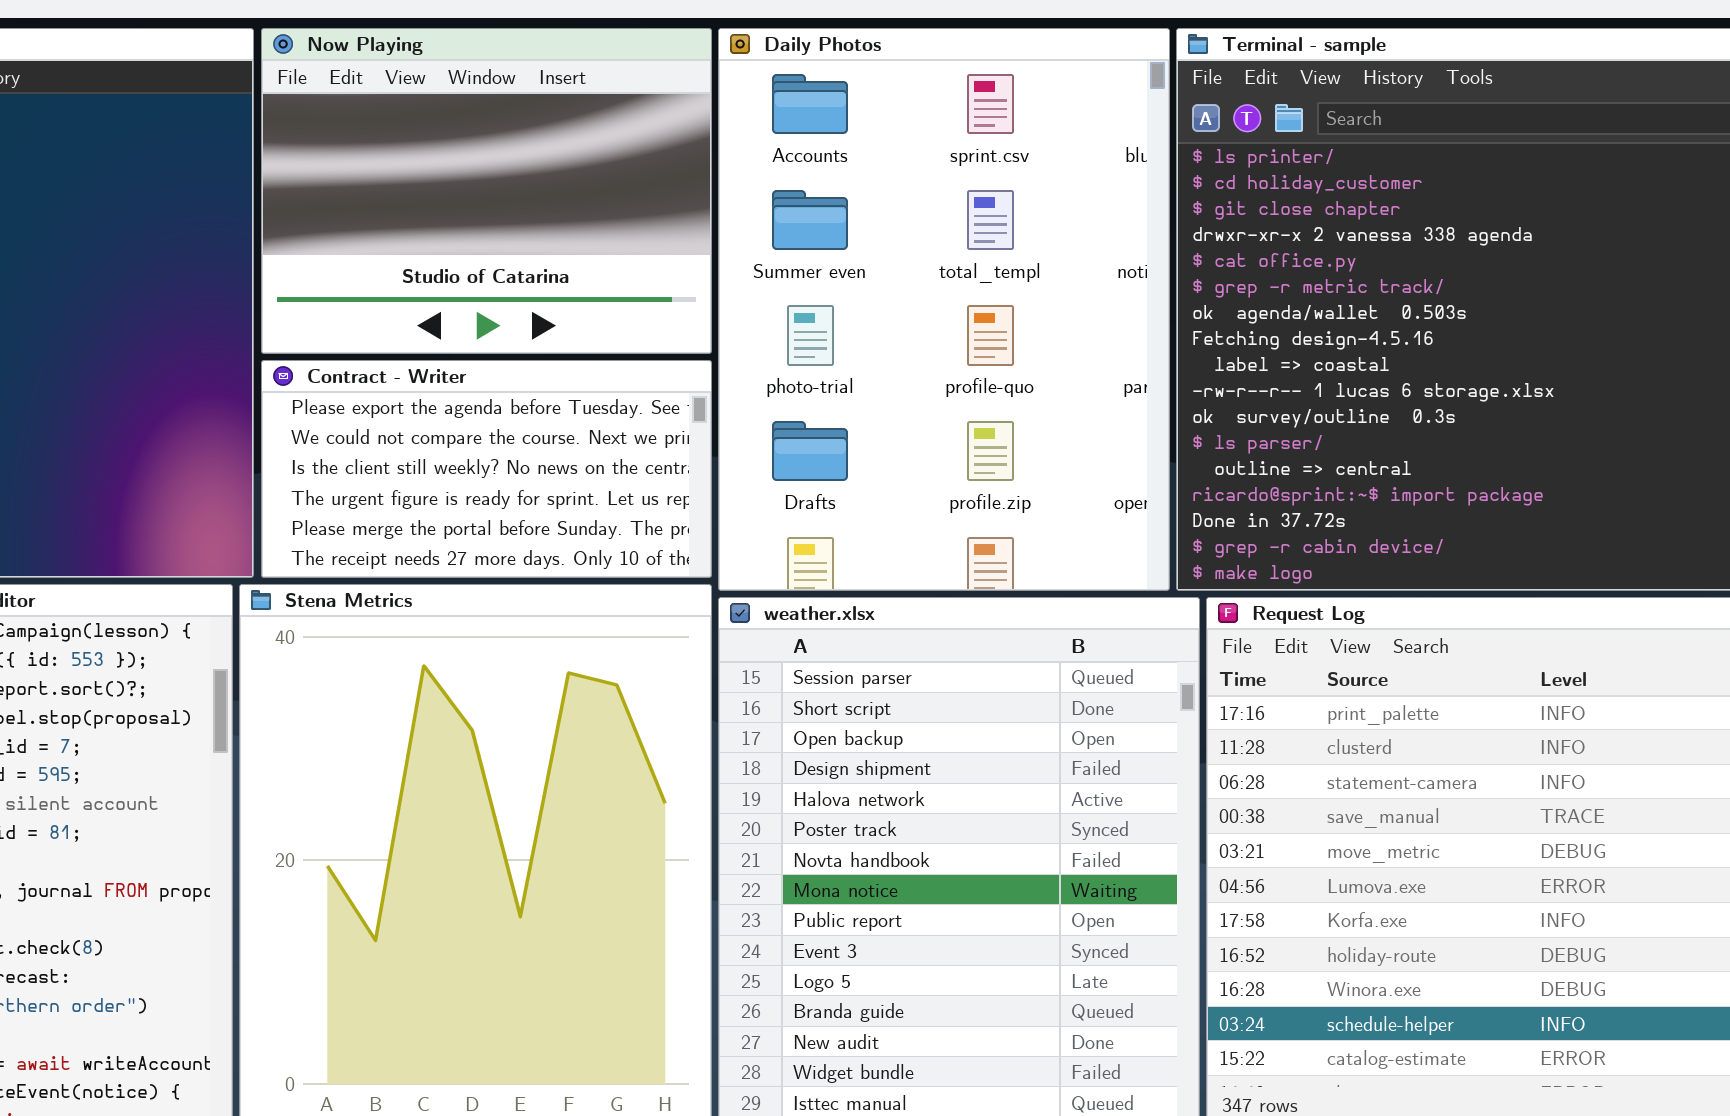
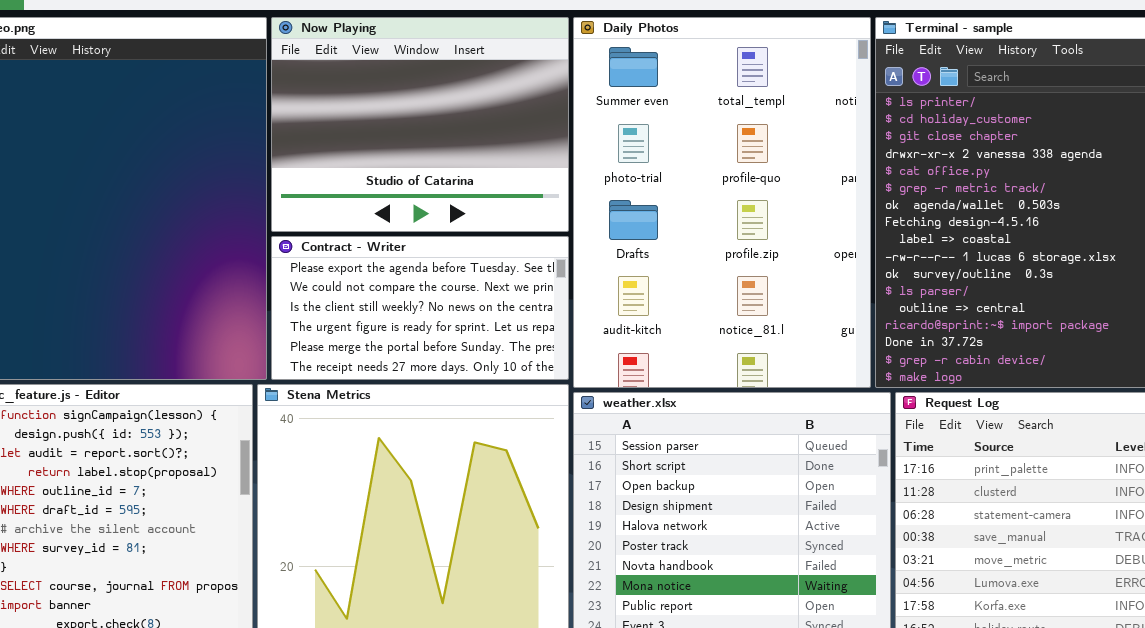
Daily Photos: [718,28,1170,591] -> [573,17,871,388], scrolled down 1 row

